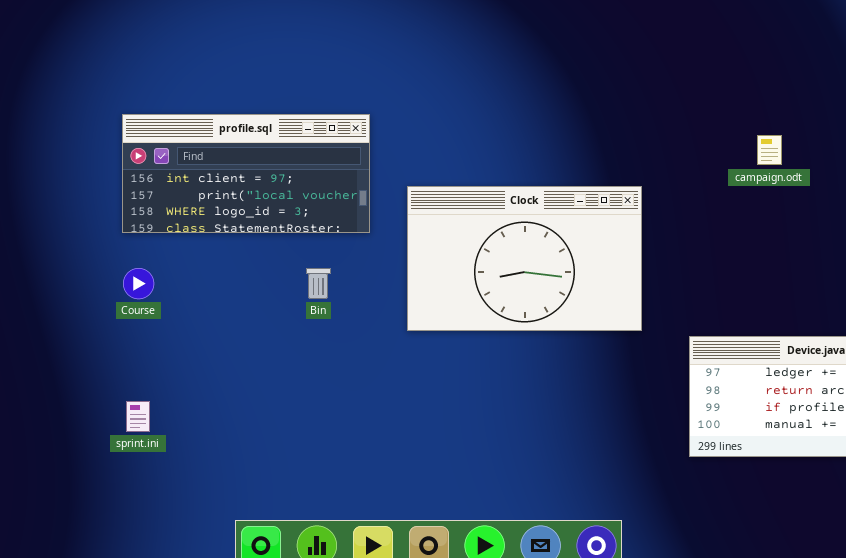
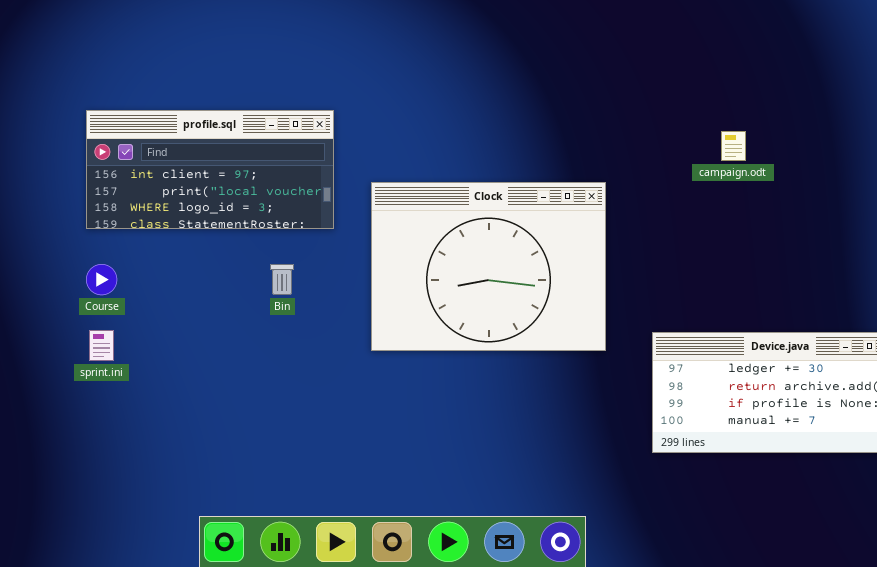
Clock: [407,186,642,331] -> [371,182,606,351], resized
sprint.ini: [126,401,150,432] -> [89,330,114,361], moved

